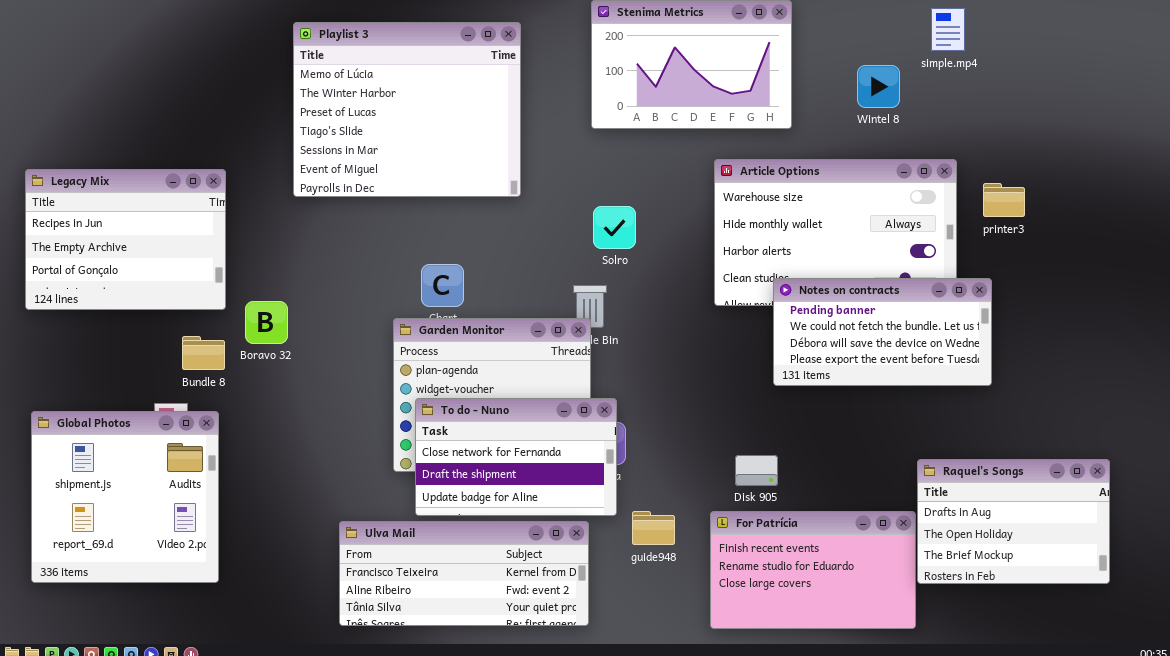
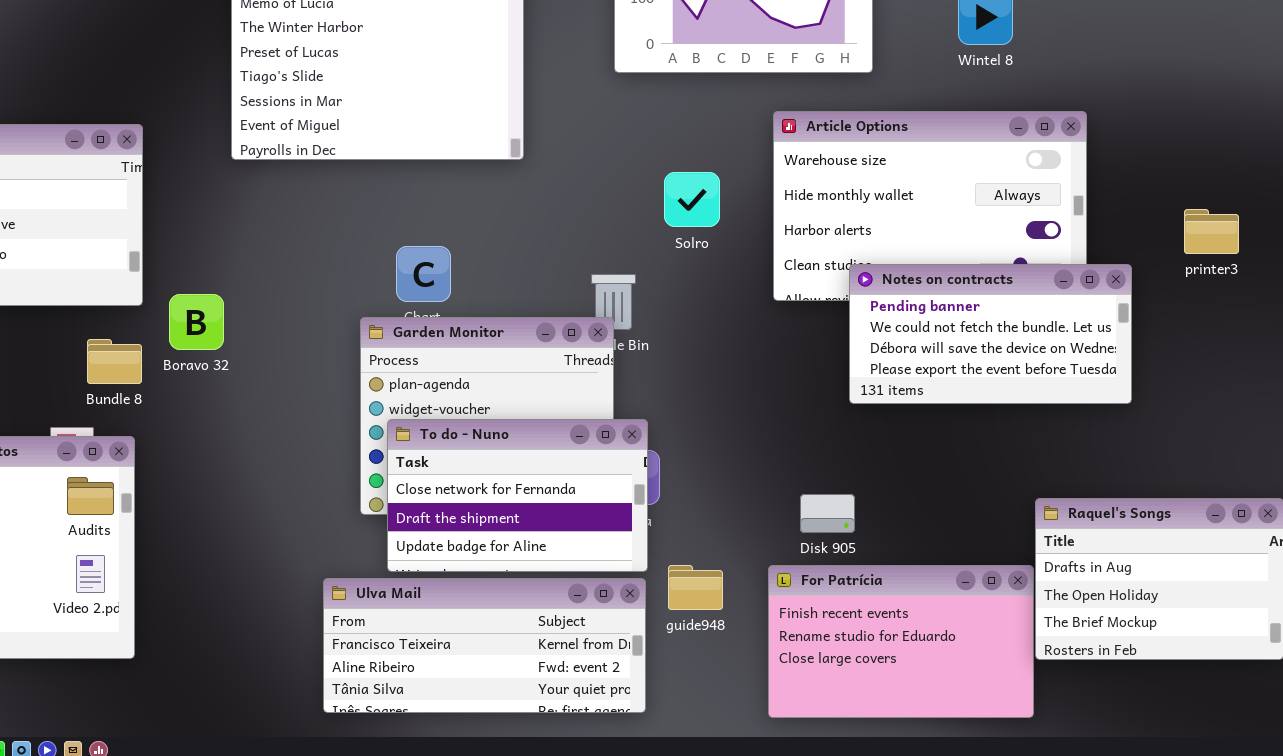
printer3: [983,183,1025,217] -> [1184,209,1239,254], moved
Solro: [593,206,636,249] -> [664,172,720,227], moved
Ulva Mail: [339,521,589,626] -> [323,578,646,713], moved

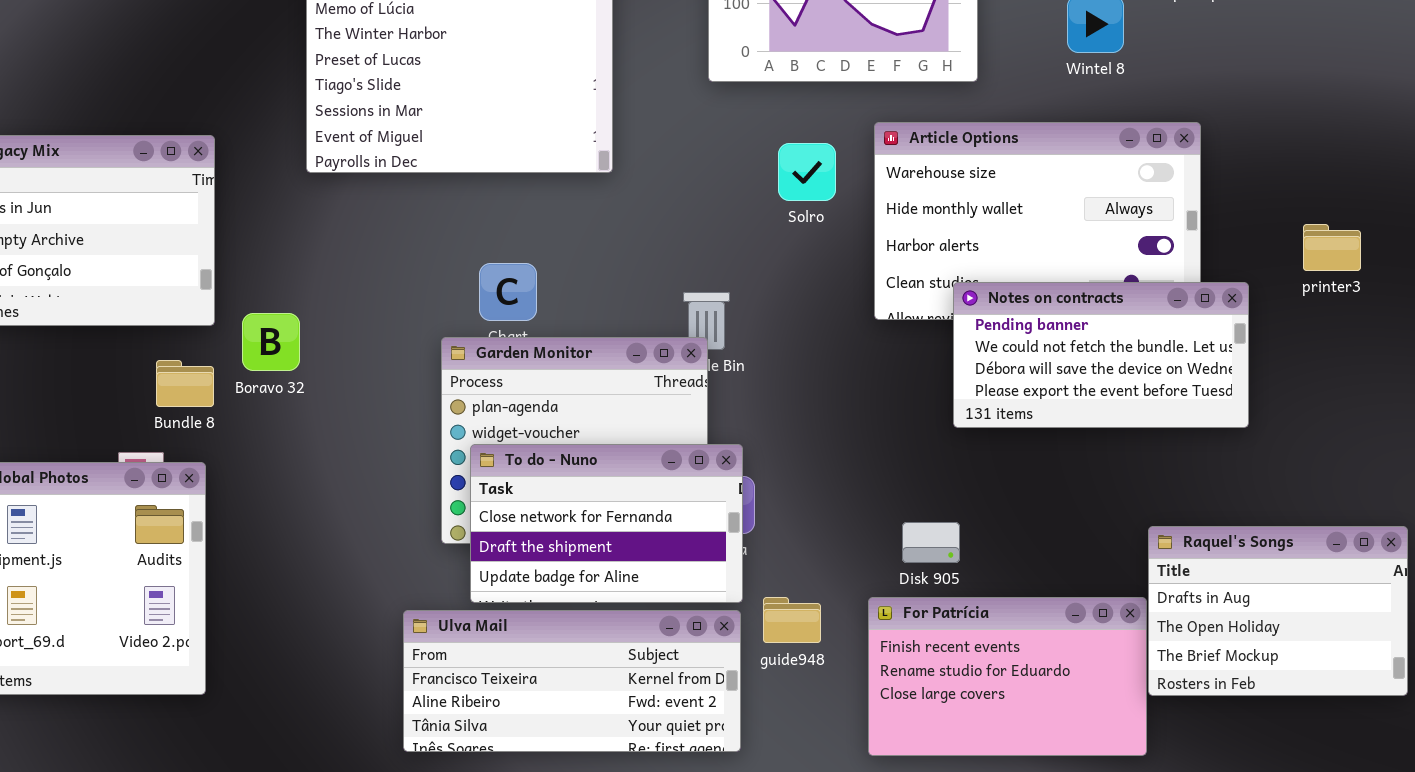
Solro: [664,172,720,227] -> [778,143,836,201], moved

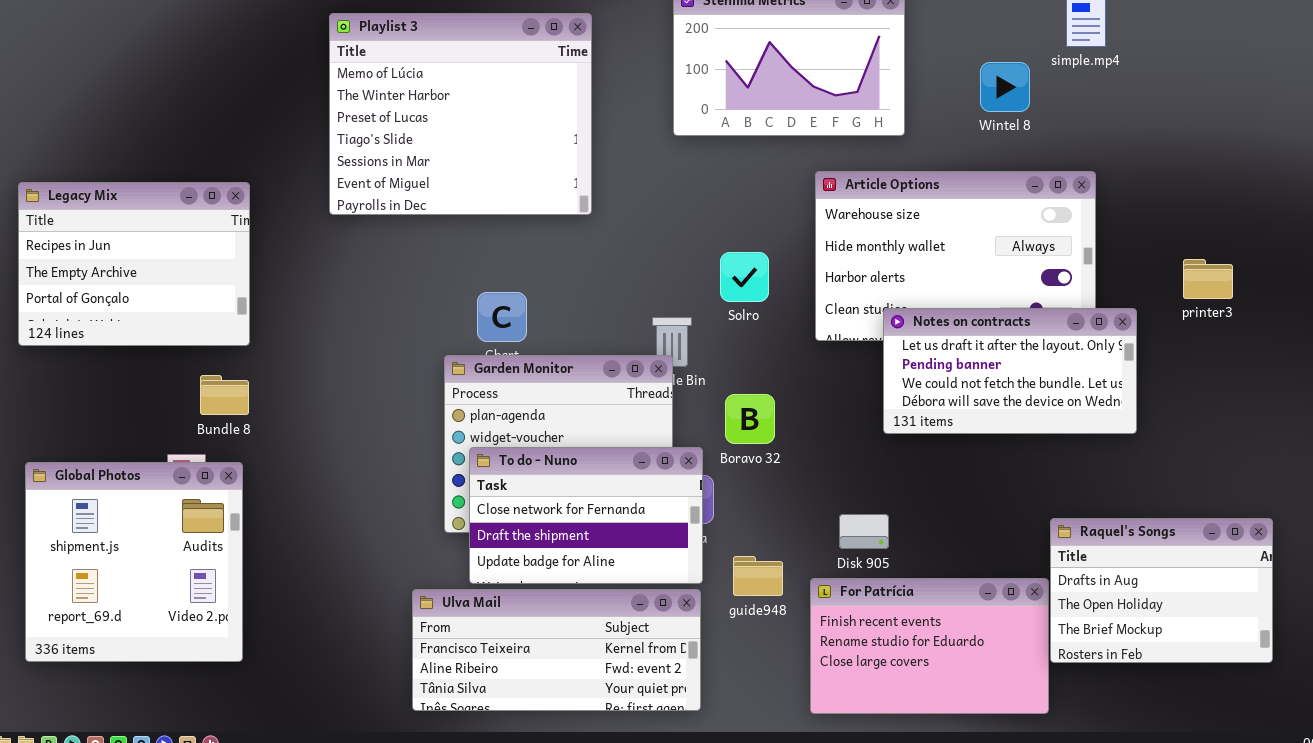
Solro: [778,143,836,201] -> [720,252,769,302], moved
Notes on contracts: [953,282,1249,428] -> [883,308,1137,434], scrolled up 1 row
Boravo 32: [242,313,300,371] -> [725,394,775,444], moved
guide948: [763,597,821,643] -> [733,556,783,596], moved

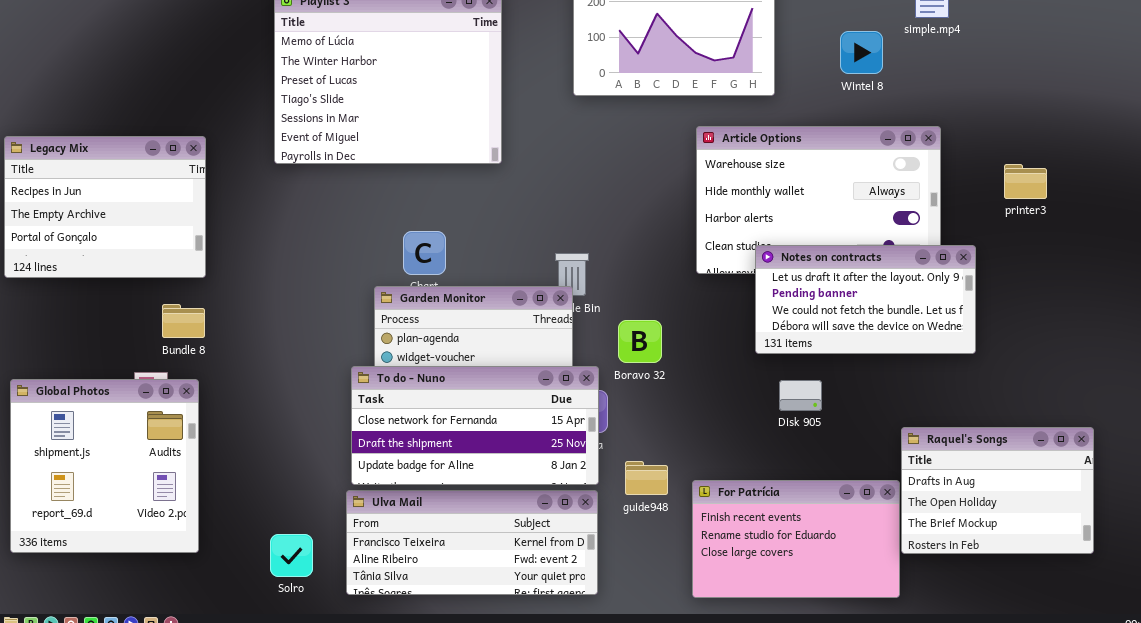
Solro: [720,252,769,302] -> [270,534,313,577], moved
printer3: [1183,259,1233,299] -> [1004,164,1047,199], moved
To do - Nuno: [469,447,703,584] -> [351,366,599,485], resized
Disk 905: [839,514,889,549] -> [779,380,822,411], moved

